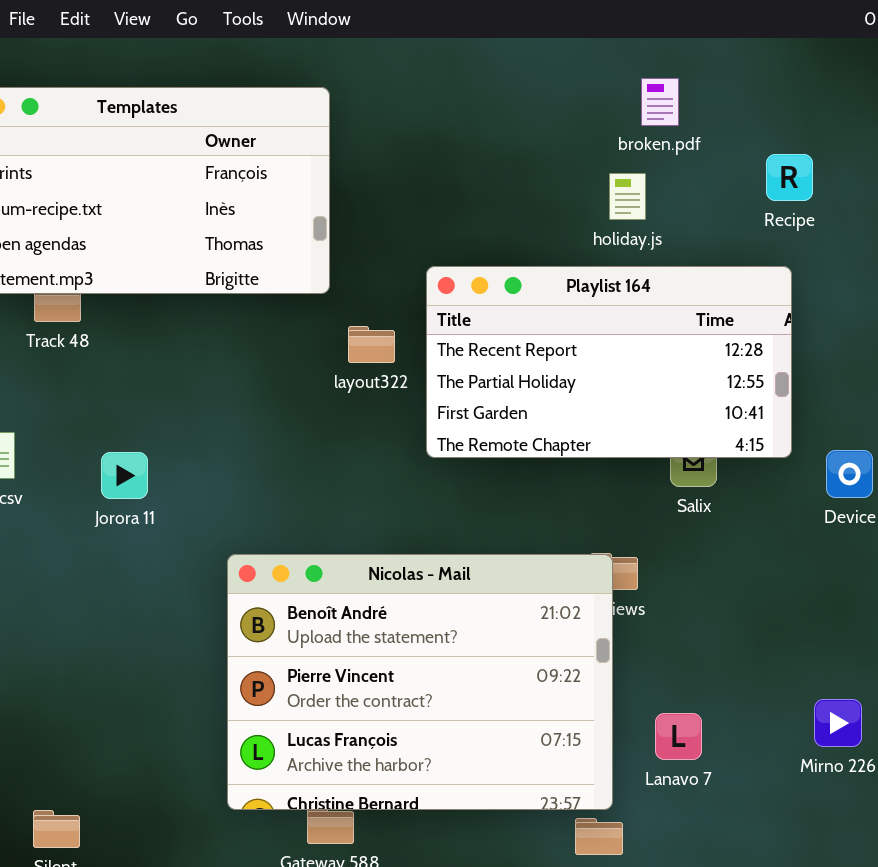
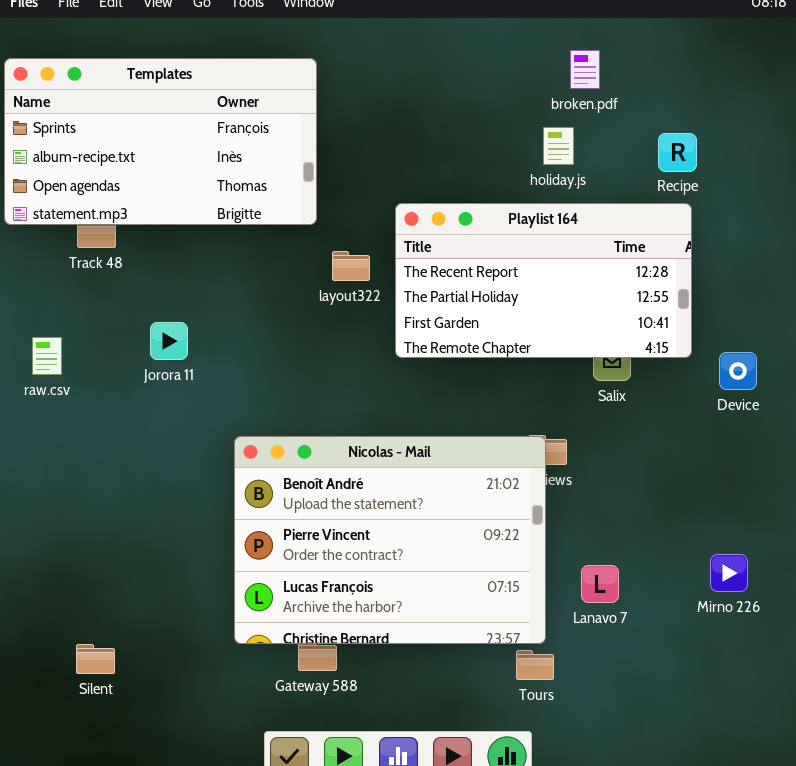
Recipe: [766,154,813,201] -> [658,133,697,172], moved
Jorora 11: [101,452,148,499] -> [150,322,188,360], moved

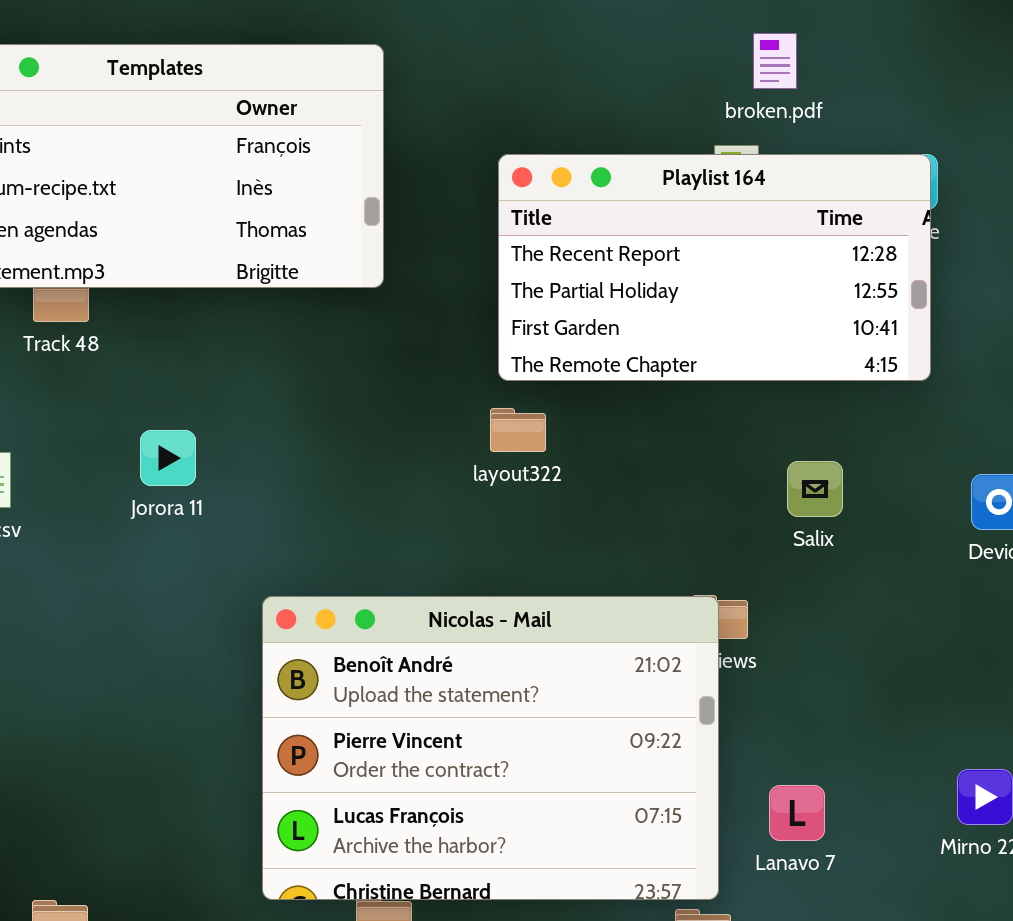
Playlist 164: [395,203,692,358] -> [498,154,931,381], moved
layout322: [332,251,370,281] -> [490,408,546,452], moved

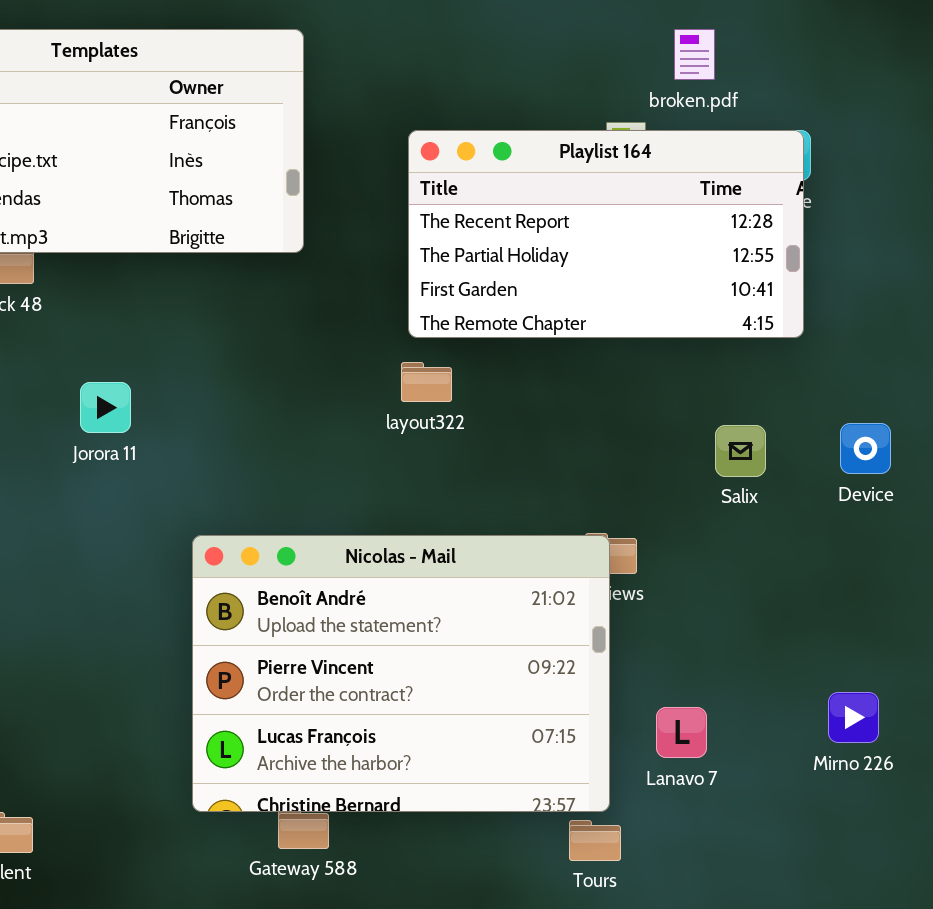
broken.pdf: [753,33,797,89] -> [674,29,715,80], moved
Salix: [787,461,843,517] -> [715,425,766,477], moved

